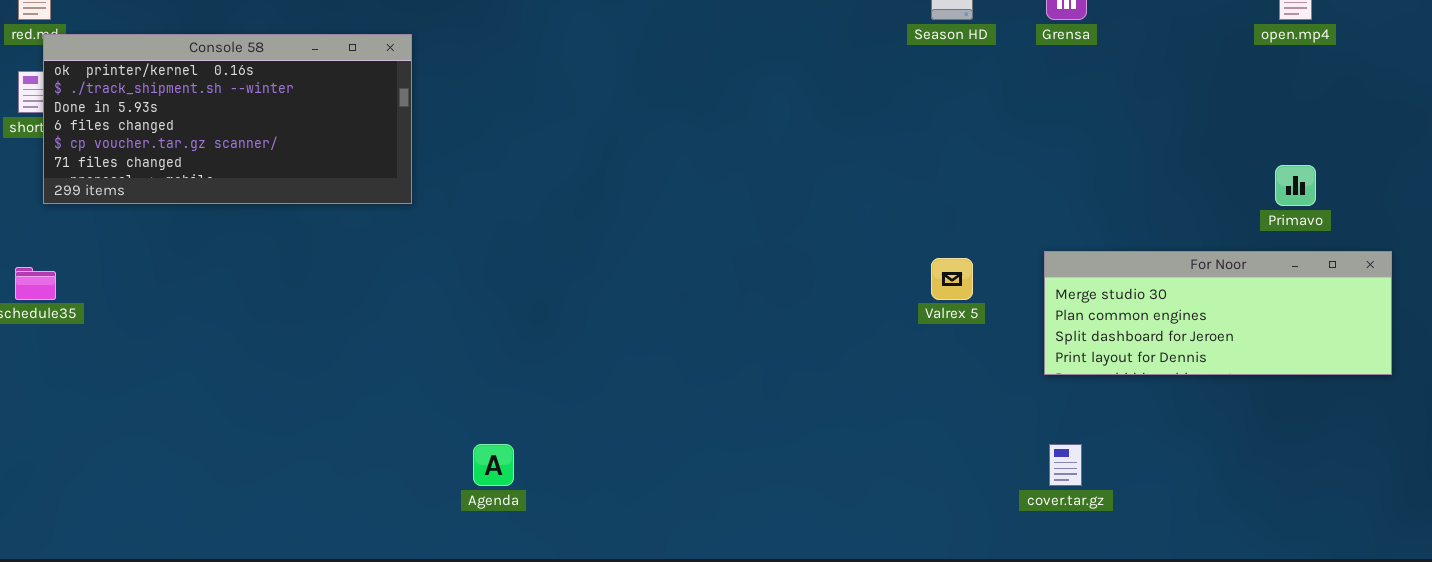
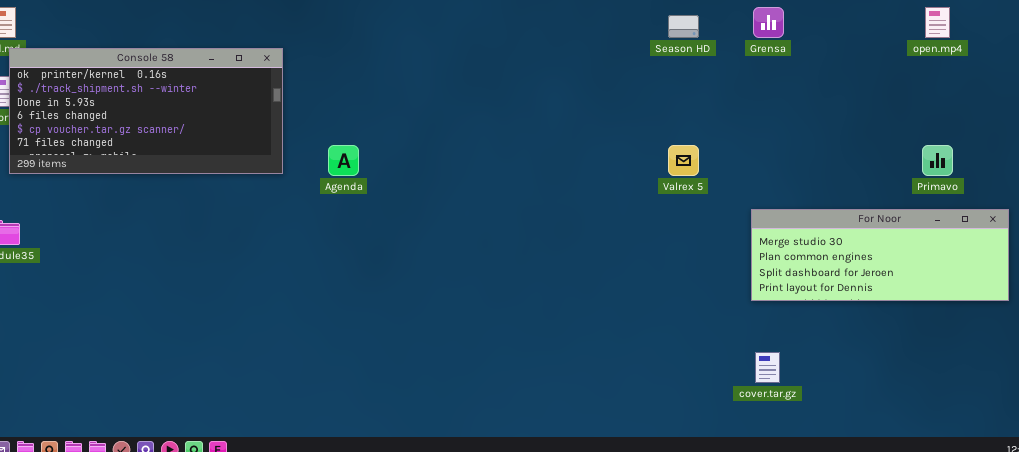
Valrex 5: [931,258,973,300] -> [668,145,699,176], moved
Agenda: [473,444,514,486] -> [328,145,359,176], moved

